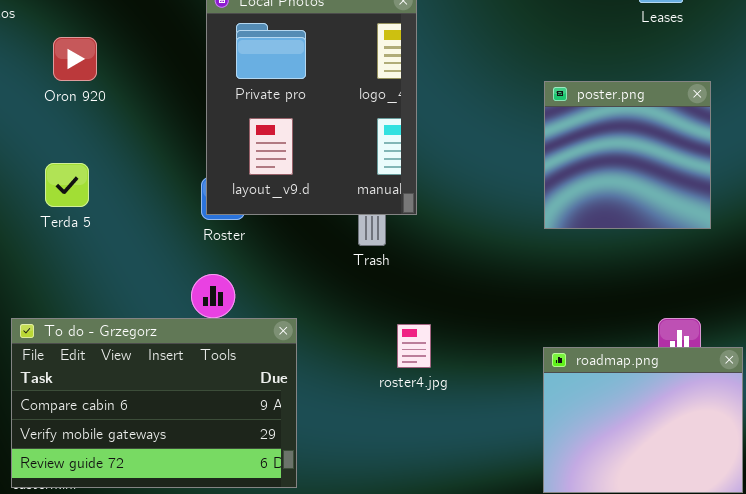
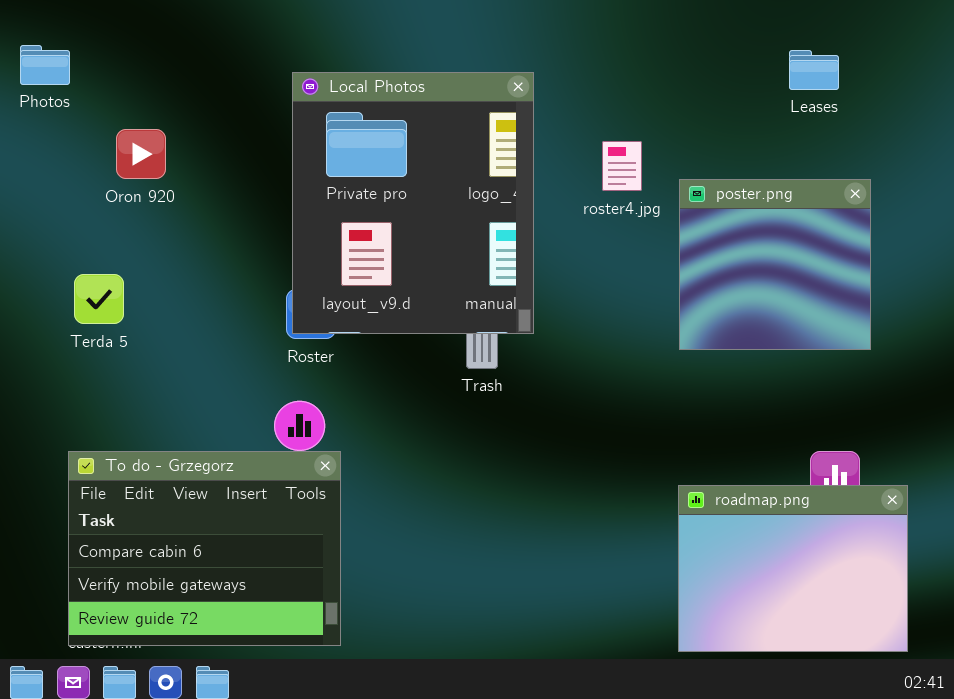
Terda 5: [45,163,89,207] -> [74,274,124,324], moved
To do - Grzegorz: [11,318,297,488] -> [68,451,341,646], resized
roster4.jpg: [397,324,431,368] -> [602,141,642,191], moved

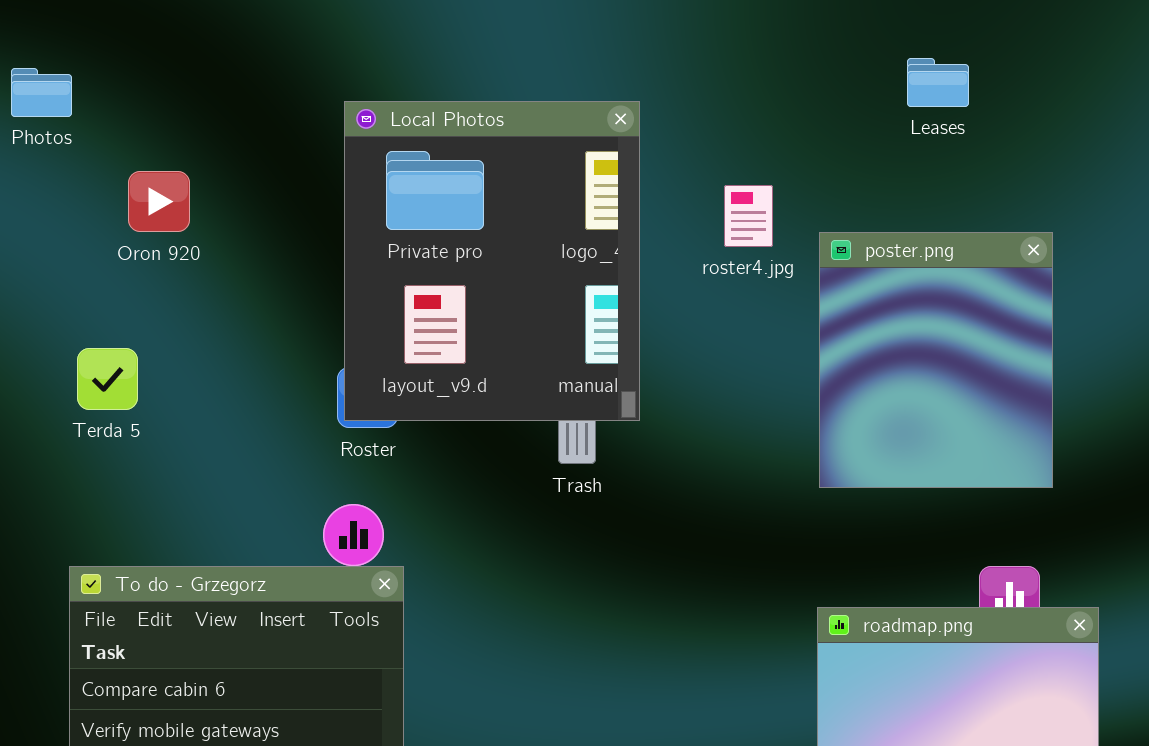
Leases: [789,50,839,90] -> [907,58,969,107], moved
poster.png: [679,179,871,350] -> [819,232,1053,488], resized

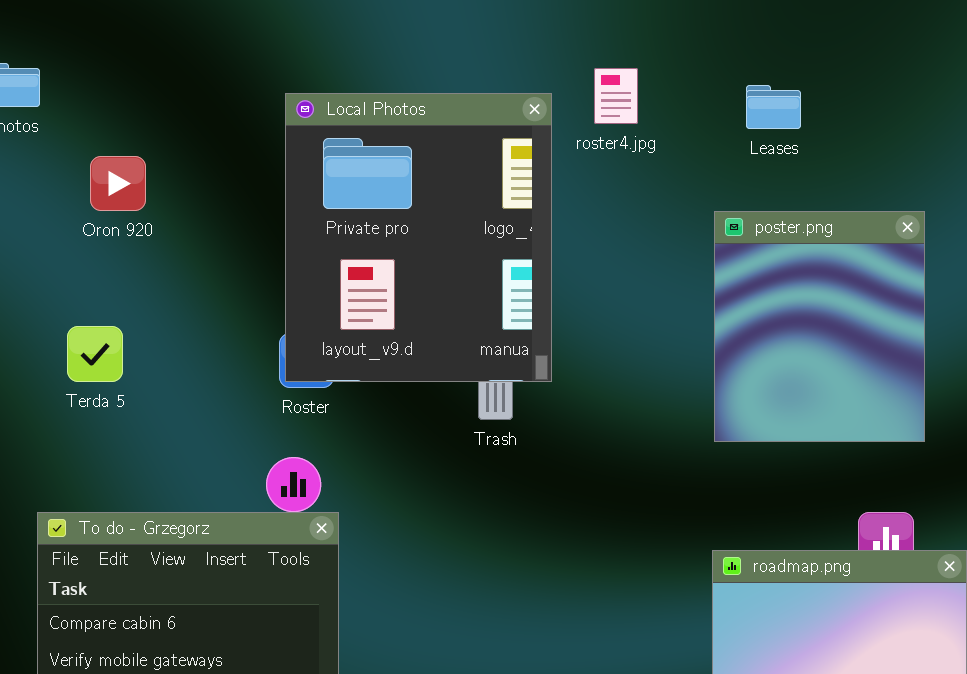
Leases: [907,58,969,107] -> [746,85,801,129], moved
roster4.jpg: [724,185,773,247] -> [594,68,638,124], moved
Terda 5: [77,348,138,410] -> [67,326,123,382], moved

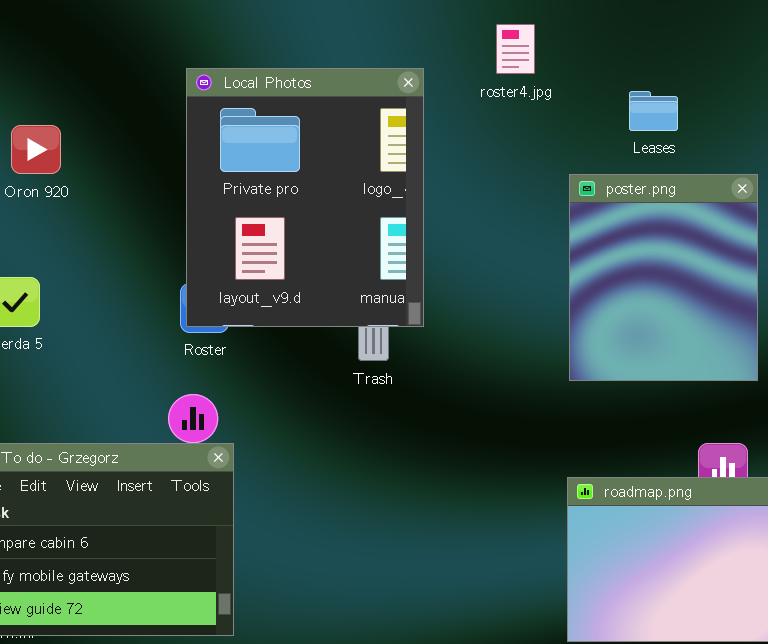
roster4.jpg: [594,68,638,124] -> [496,24,535,74], moved
Leases: [746,85,801,129] -> [629,91,678,131], moved

